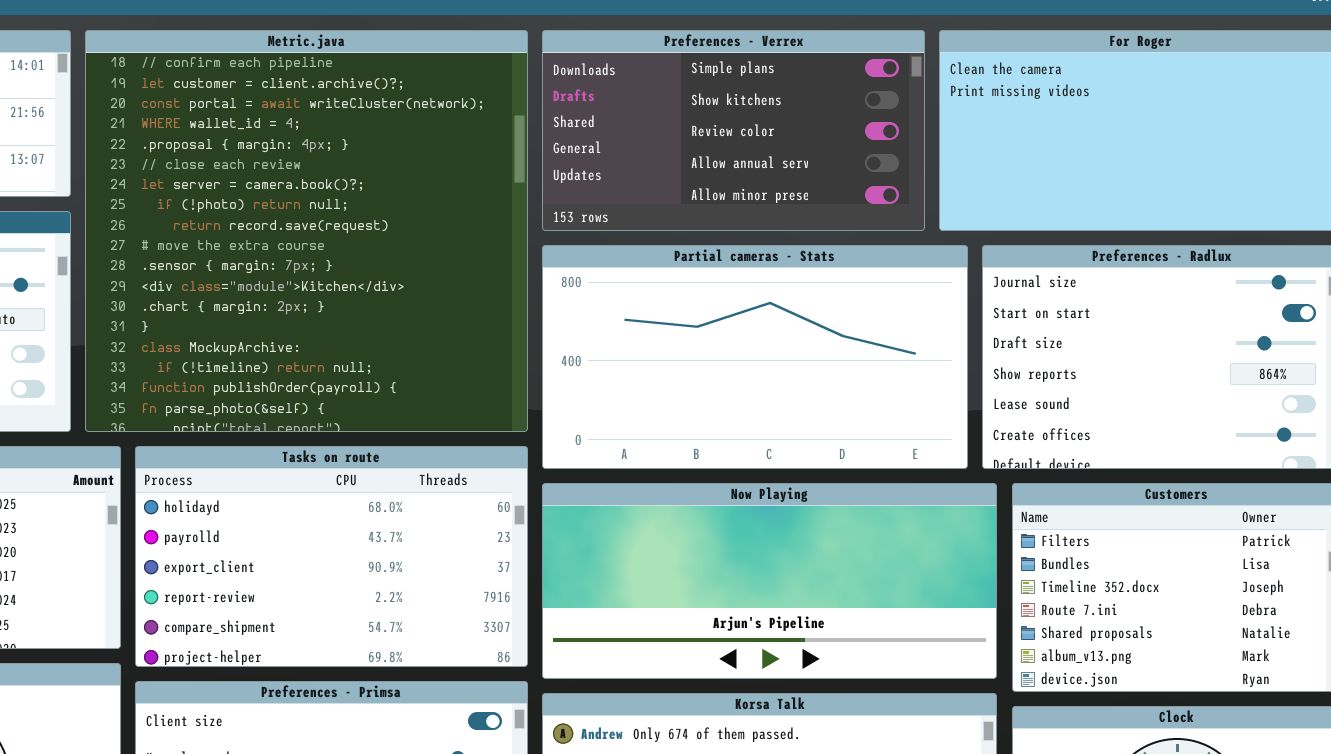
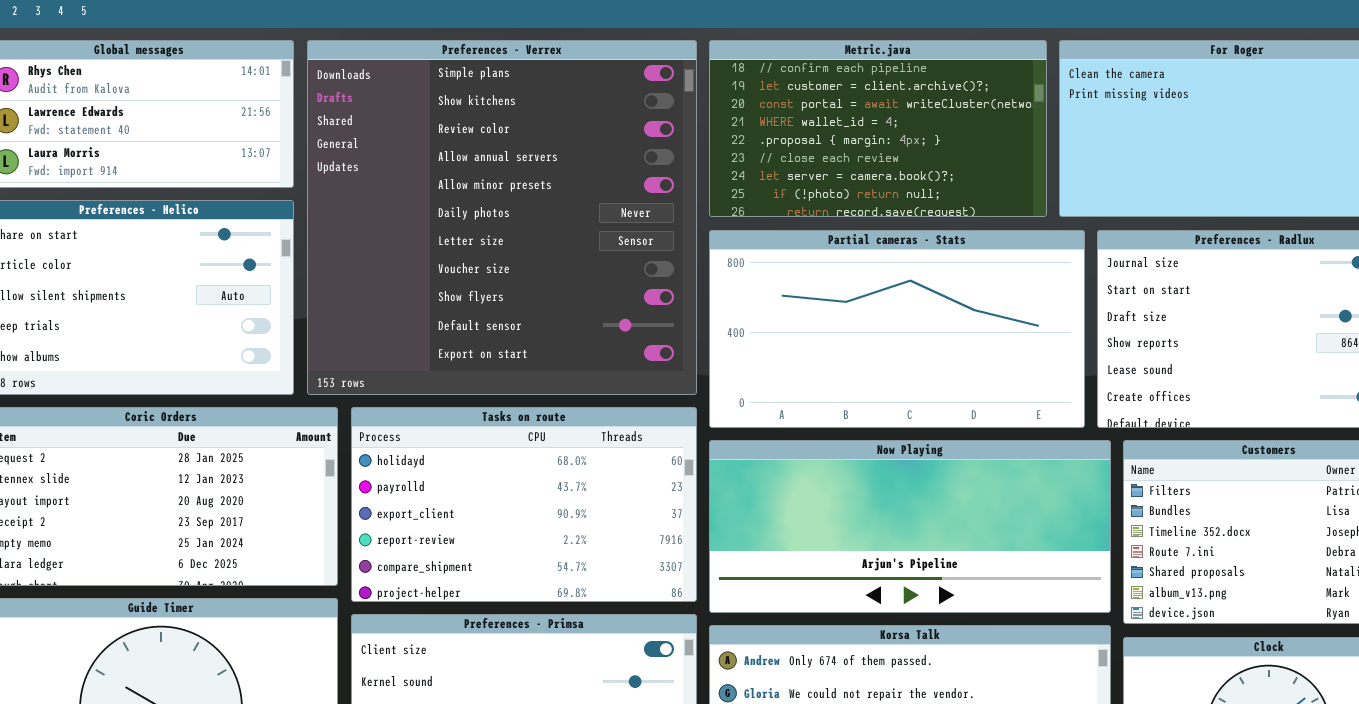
Metric.java: [85,30,528,432] -> [709,40,1047,217], moved, resized
Preferences - Verrex: [542,30,925,231] -> [307,40,697,395], moved, resized

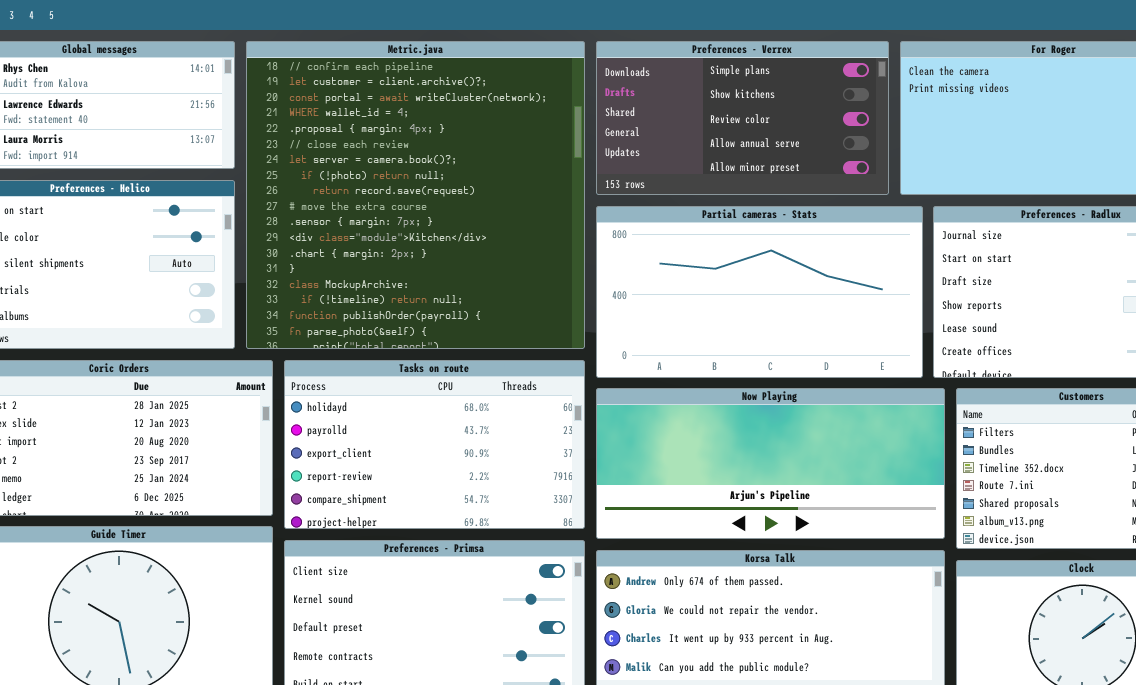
Preferences - Verrex: [307,40,697,395] -> [596,41,889,195], moved, resized
Metric.java: [709,40,1047,217] -> [246,41,585,349], moved, resized

